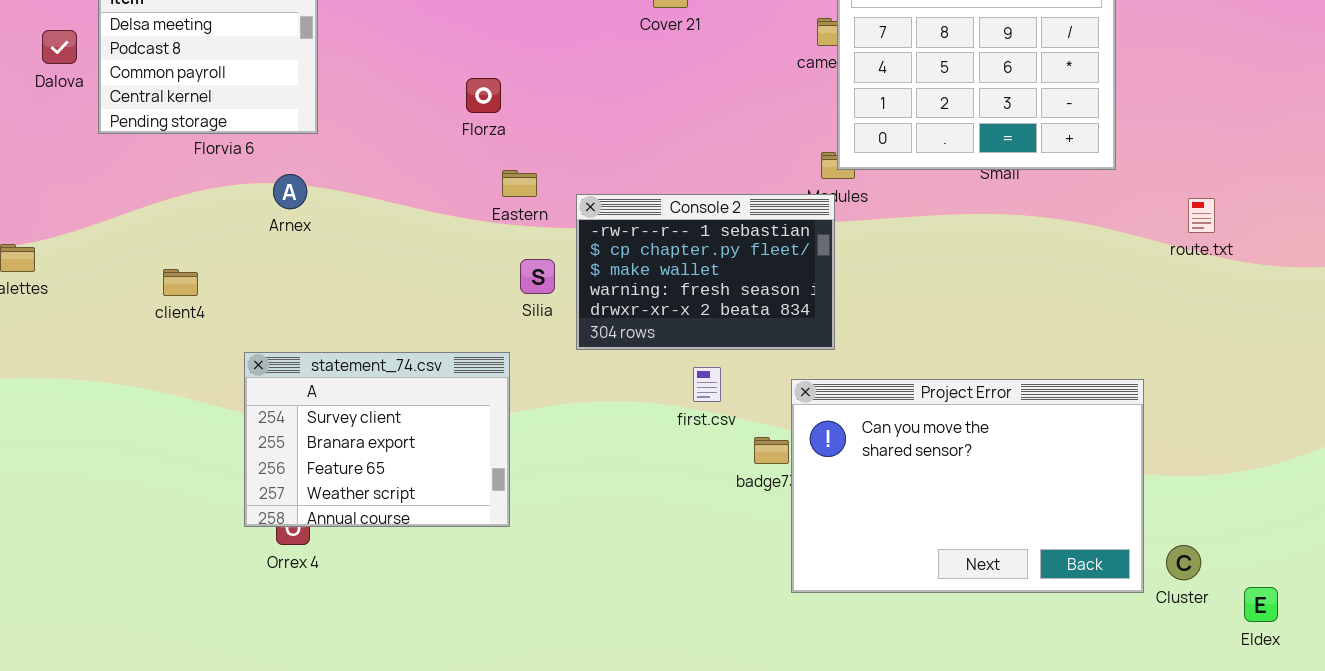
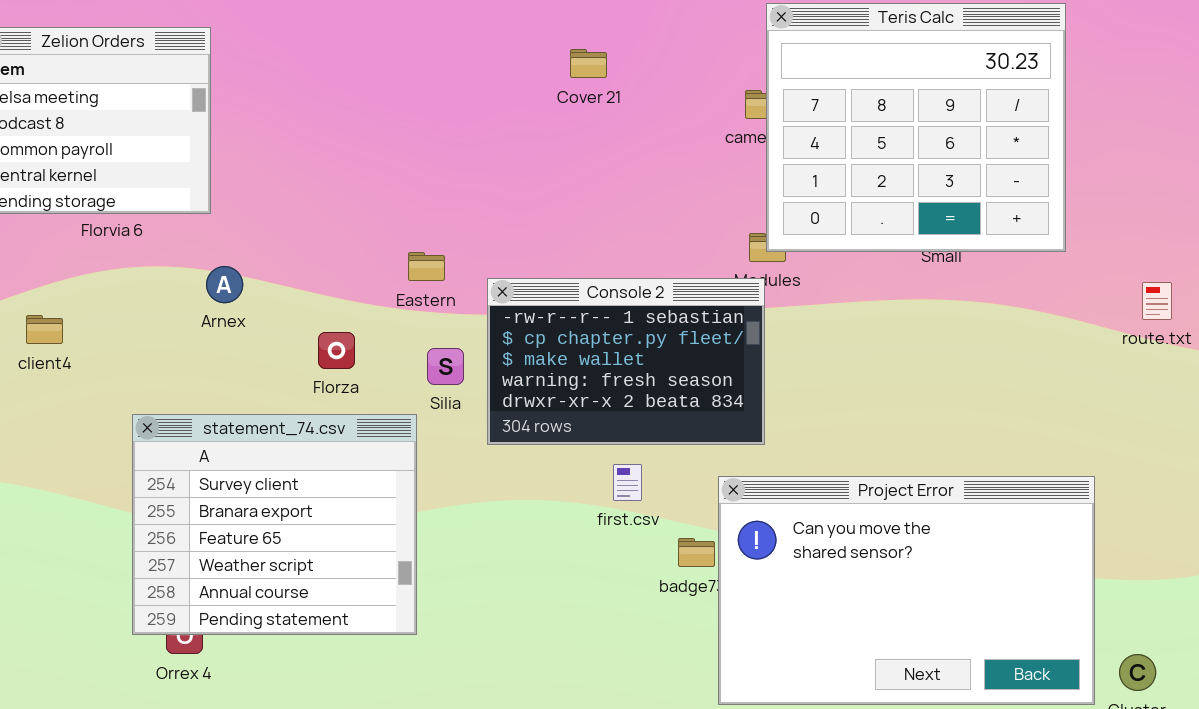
Florza: [466,78,501,113] -> [318,332,355,369], moved
Arnex: [273,174,307,209] -> [206,266,243,303], moved
client4: [163,269,198,296] -> [26,315,63,344], moved
statement_74.csv: [244,352,510,527] -> [132,414,417,635], resized

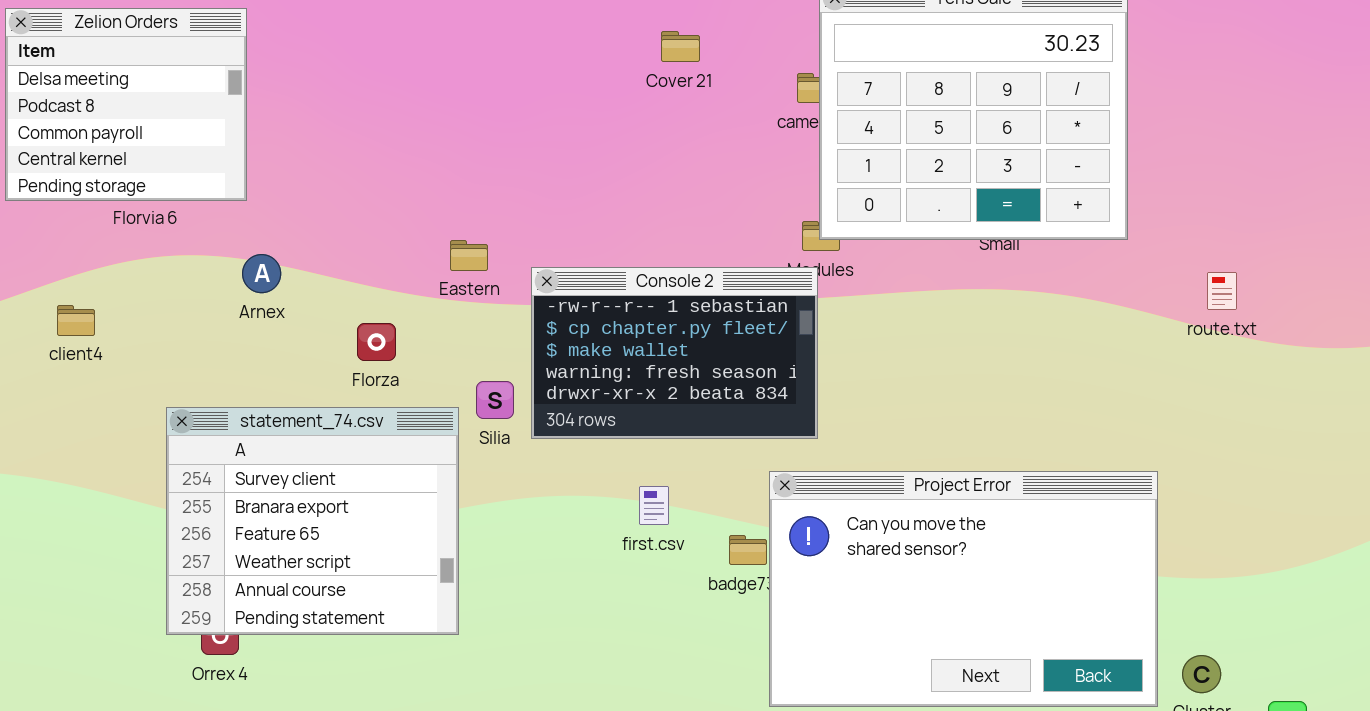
Cover 21: [570,49,607,78] -> [661,31,700,62], moved
Silia: [427,348,464,385] -> [476,381,514,419], moved
first.csv: [613,464,642,501] -> [639,486,669,525], moved

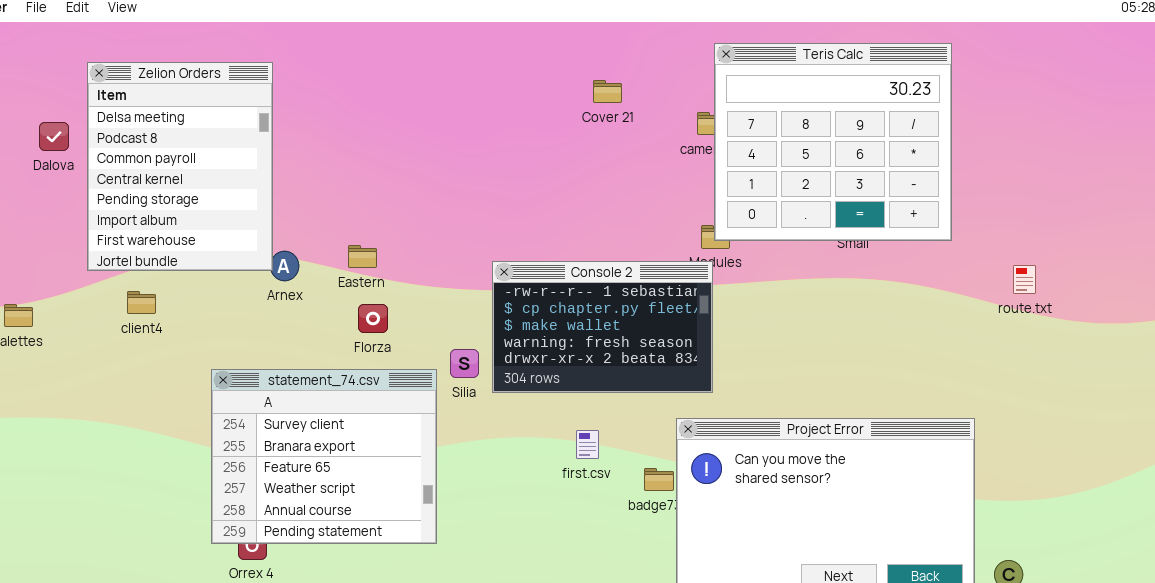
Zelion Orders: [5,8,247,201] -> [87,62,273,271], resized
Eastern: [450,240,488,271] -> [348,245,377,268], moved

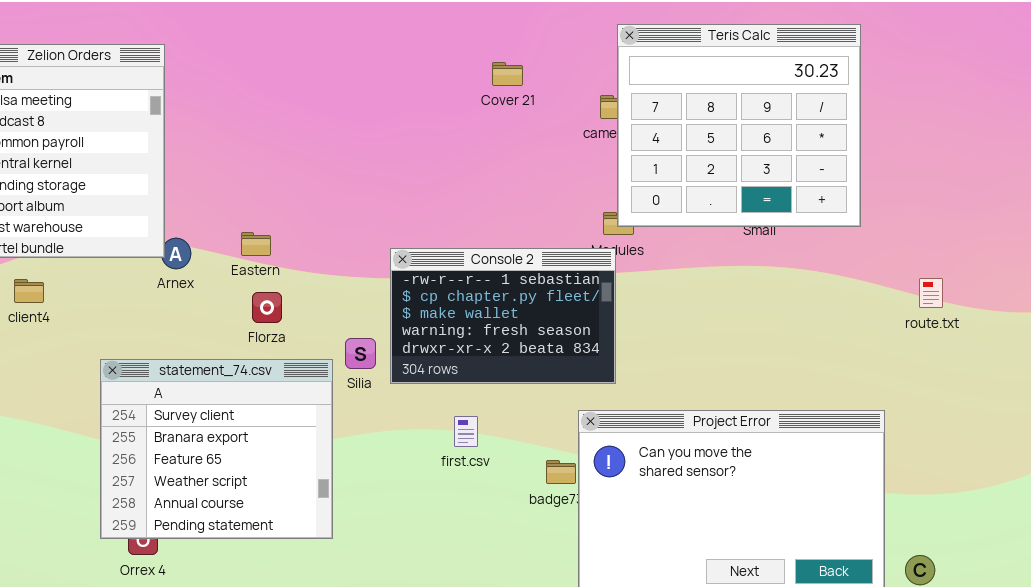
route.txt: [1013,265,1036,294] -> [919,278,943,308], moved
first.csv: [576,430,599,459] -> [454,416,478,447], moved

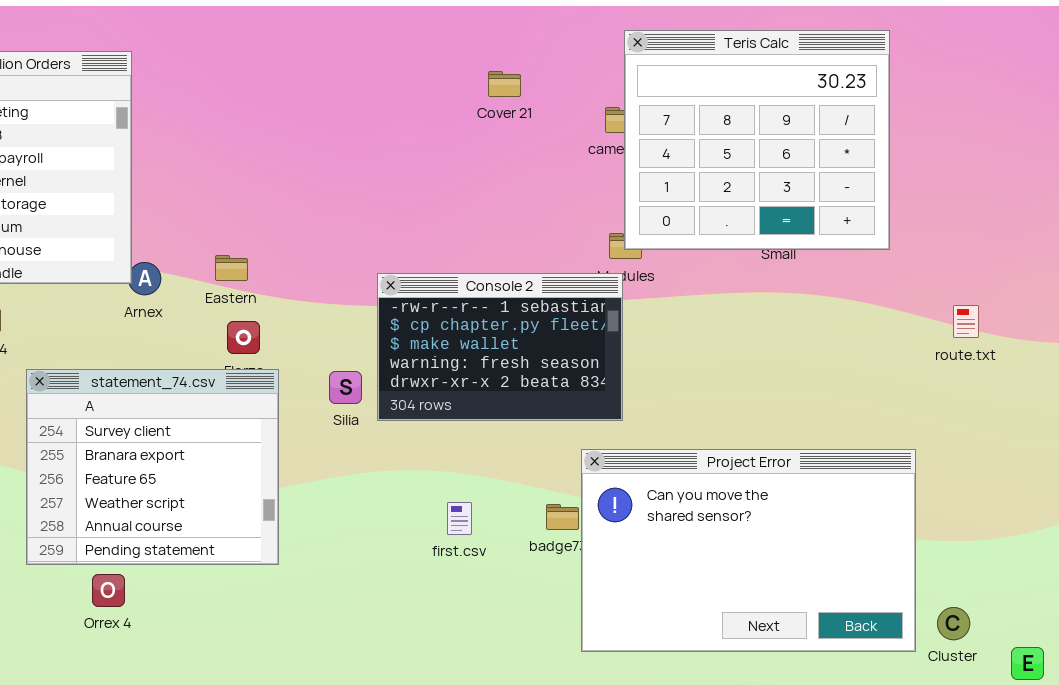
statement_74.csv: [100,359,333,539] -> [26,369,279,565], moved
first.csv: [454,416,478,447] -> [447,502,472,535], moved

